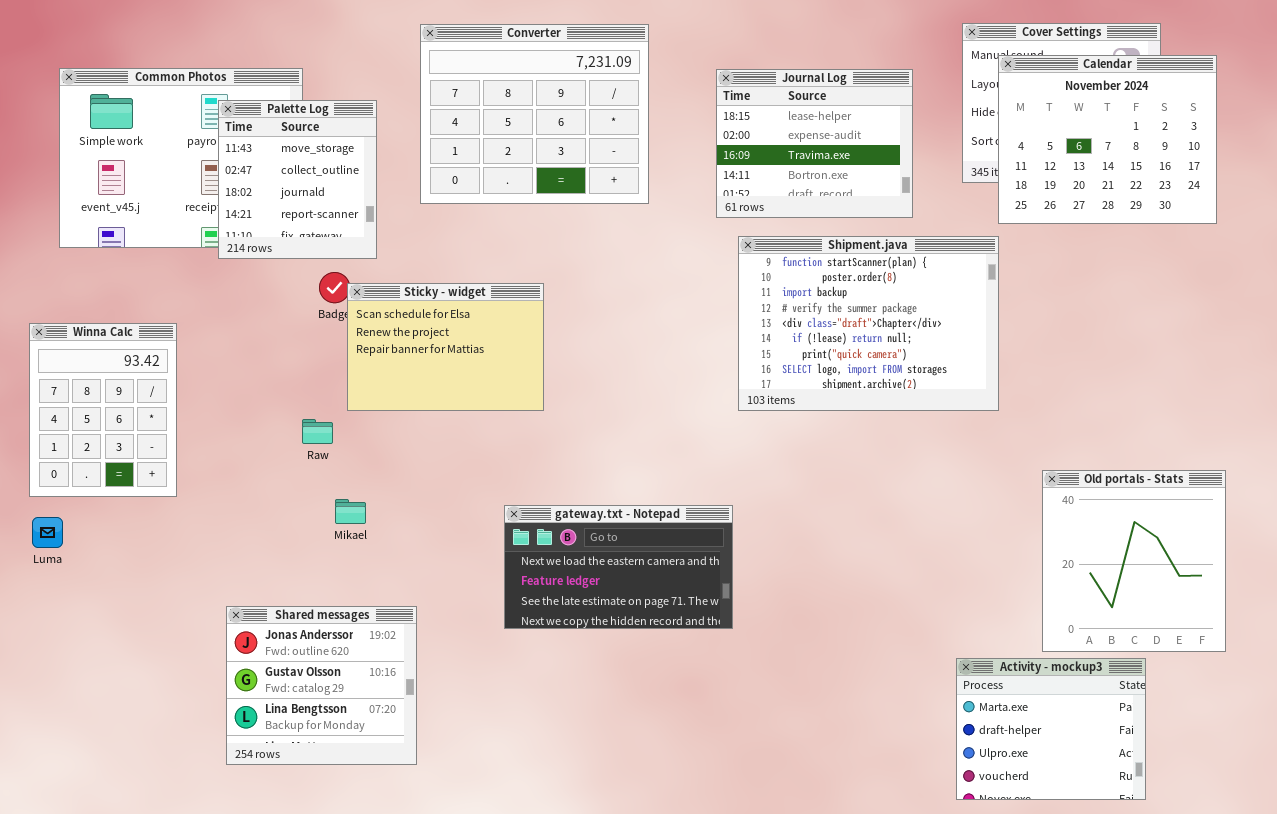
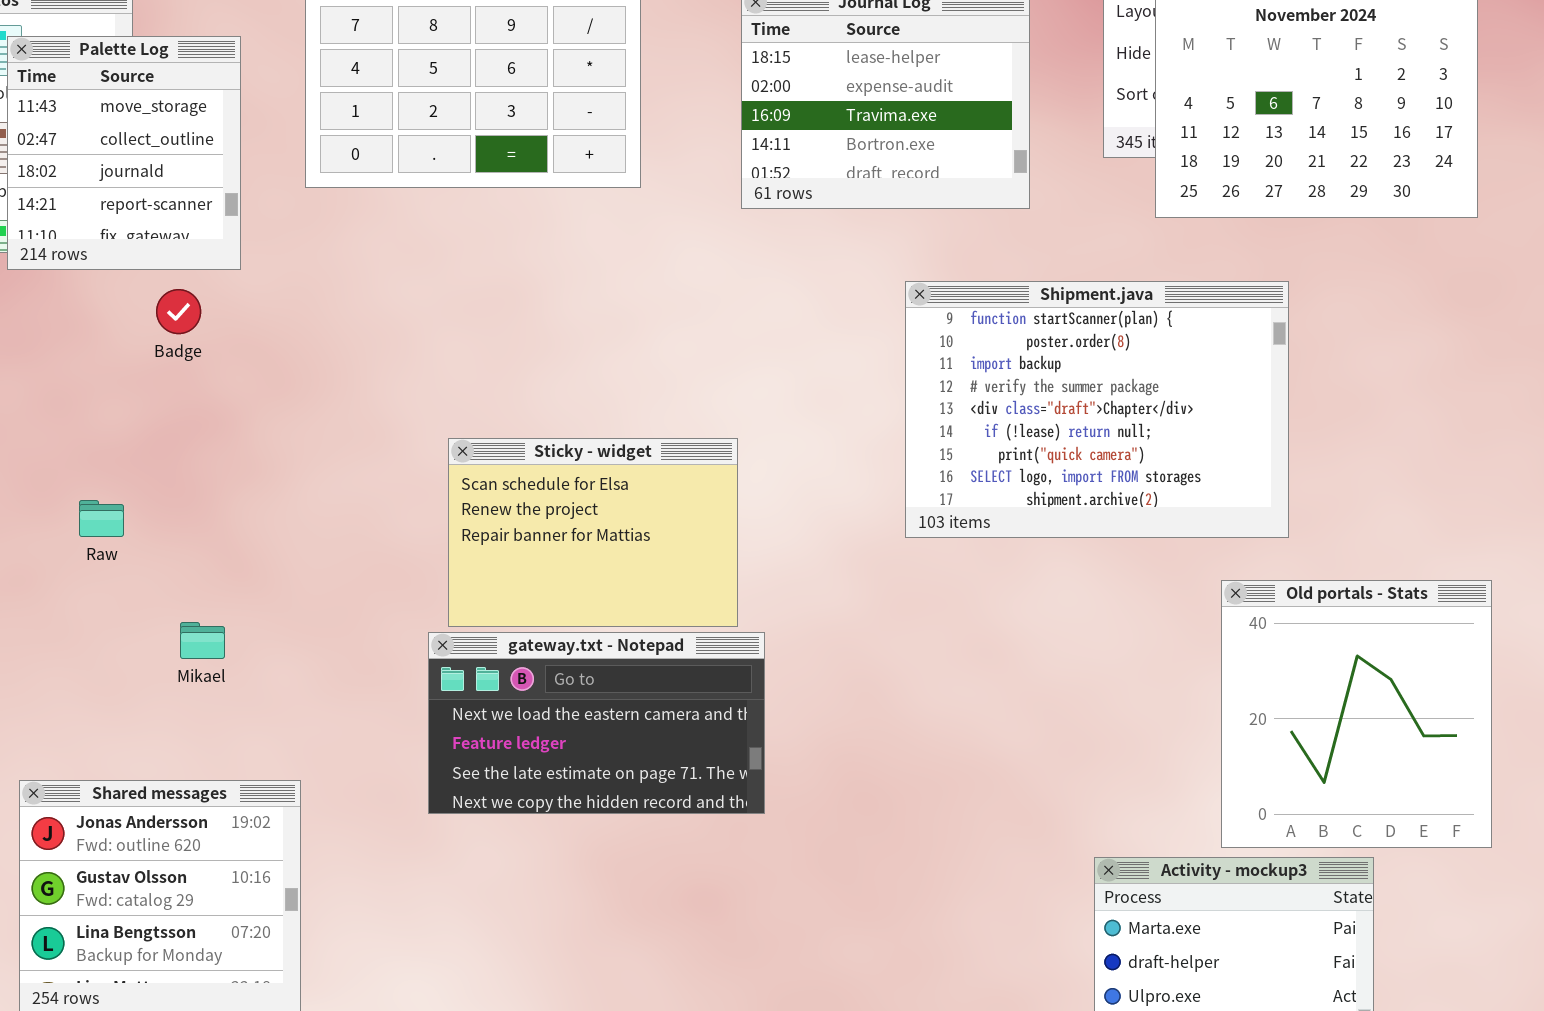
Shipment.java: [738,236,999,411] -> [905,281,1289,538], moved
Sticky - widget: [347,283,544,411] -> [448,438,738,627], moved
Raw: [302,419,333,444] -> [79,500,124,537], moved

